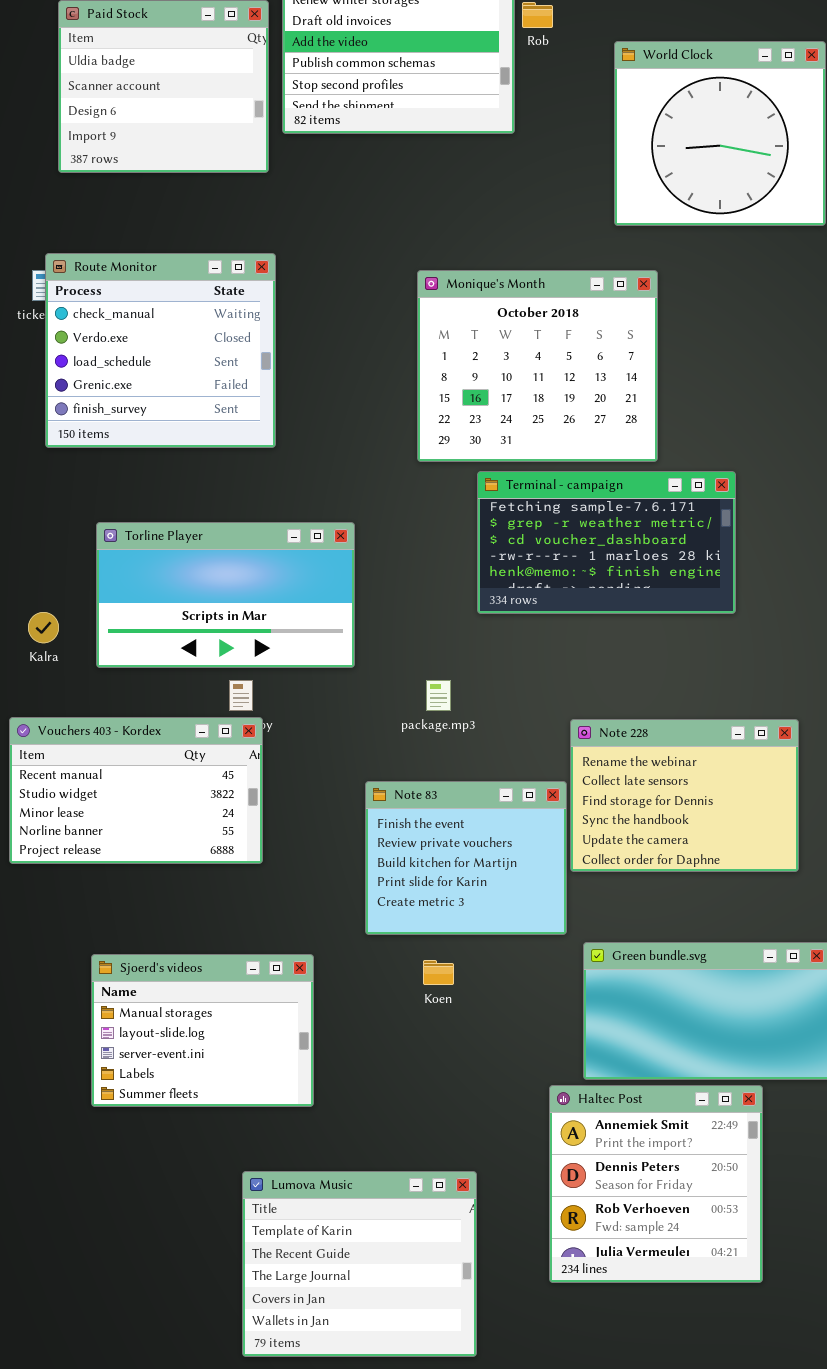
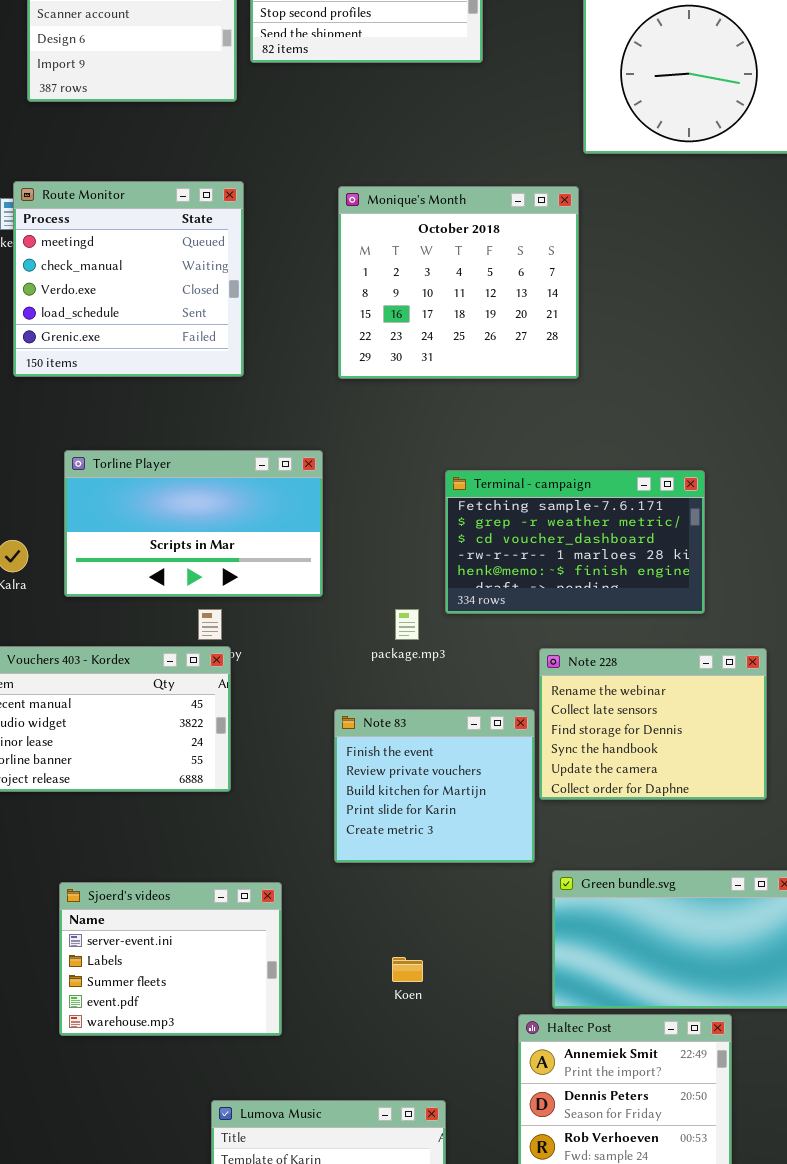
Route Monitor: [45,253,276,448] -> [13,181,244,377], scrolled up 1 row
Monique's Month: [417,270,658,462] -> [338,186,579,379], moved
Terminal - campaign: [477,471,736,614] -> [445,470,705,614], moved
Sjoerd's videos: [91,954,314,1107] -> [59,882,282,1036], scrolled down 2 rows
Koen: [423,960,454,985] -> [392,957,423,982], moved

